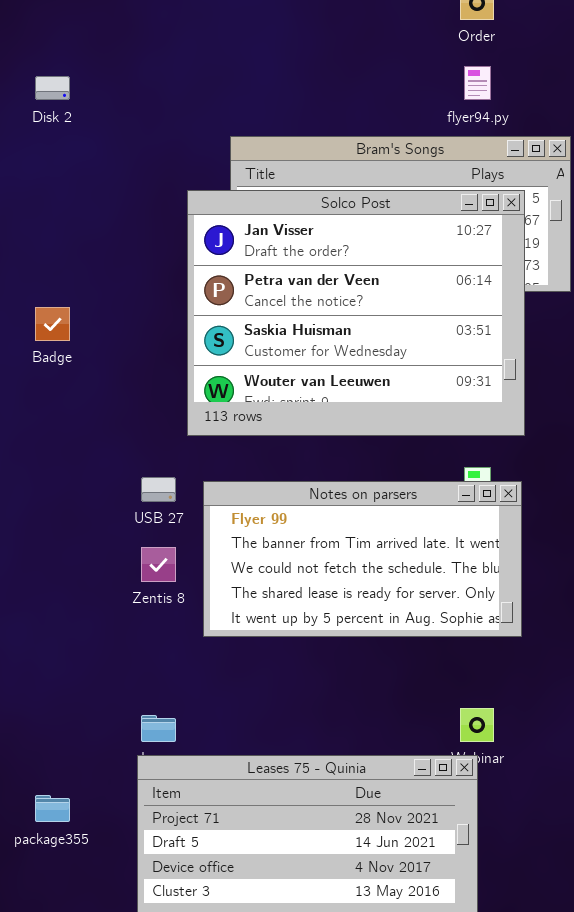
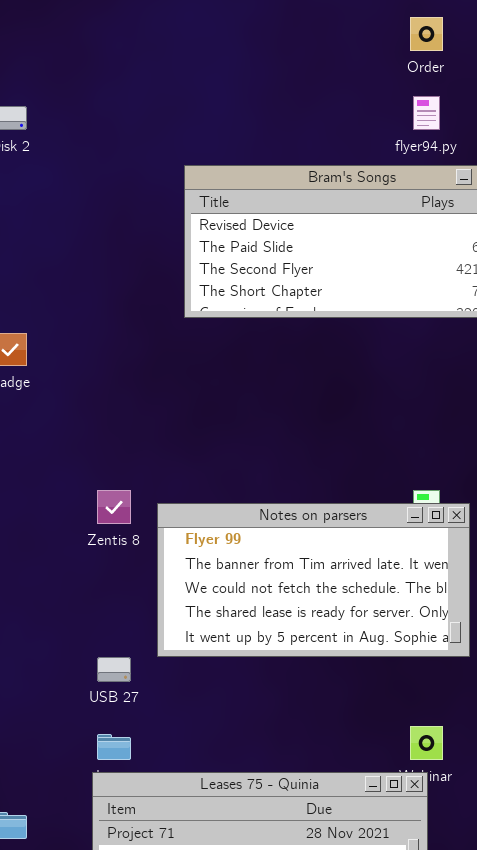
Solco Post: [187,190,525,436] -> none, closed
USB 27: [141,477,176,502] -> [97,657,131,682], moved
Zentis 8: [141,547,176,582] -> [97,490,131,524], moved

